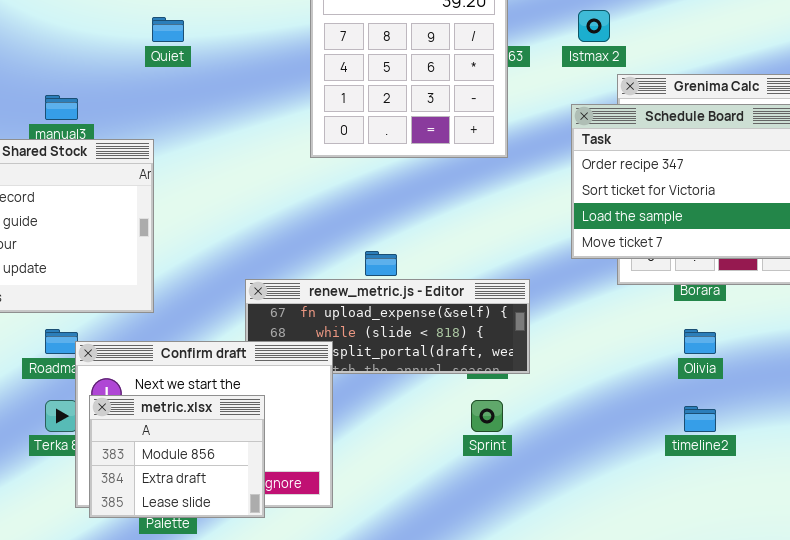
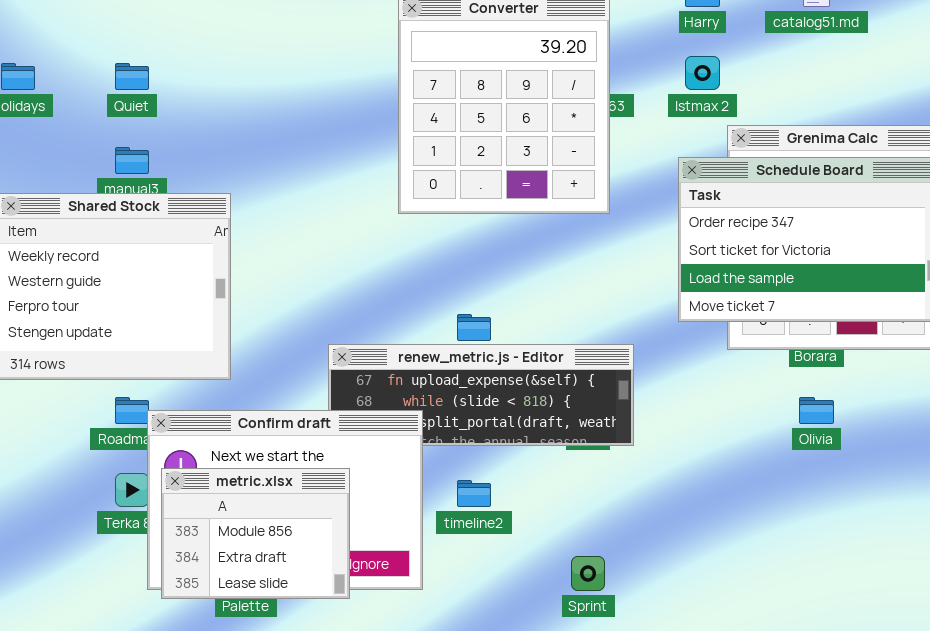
Quiet: [152,17,184,42] -> [115,63,149,90], moved
Sprint: [471,400,503,432] -> [571,556,605,591], moved
timeline2: [684,406,716,432] -> [457,480,491,507], moved

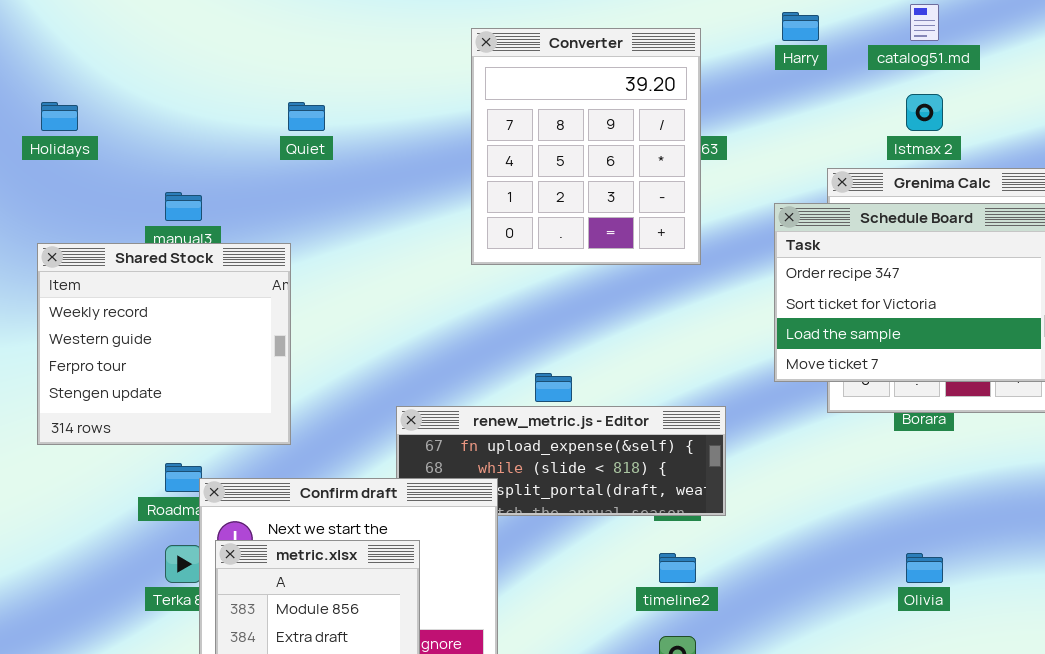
Istmax 2: [685,56,720,90] -> [906,94,943,131], moved
Quiet: [115,63,149,90] -> [288,102,325,131], moved
Olivia: [799,397,834,424] -> [906,553,943,583], moved
timeline2: [457,480,491,507] -> [659,553,696,583], moved

